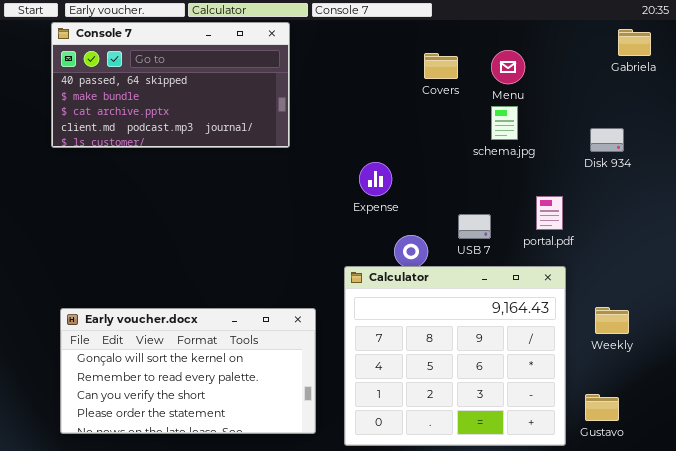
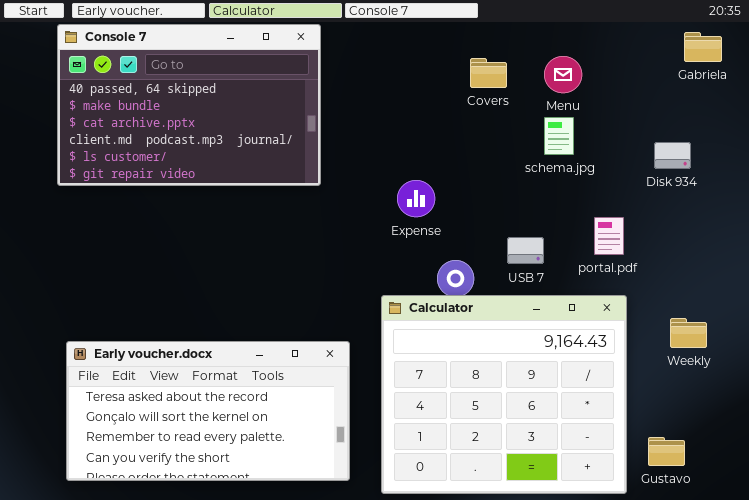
Console 7: [51,22,290,148] -> [57,24,321,186], resized
Weekly: [595,307,629,334] -> [670,318,707,348], moved
Early voucher.docx: [60,308,316,434] -> [66,341,350,481], scrolled up 1 row

